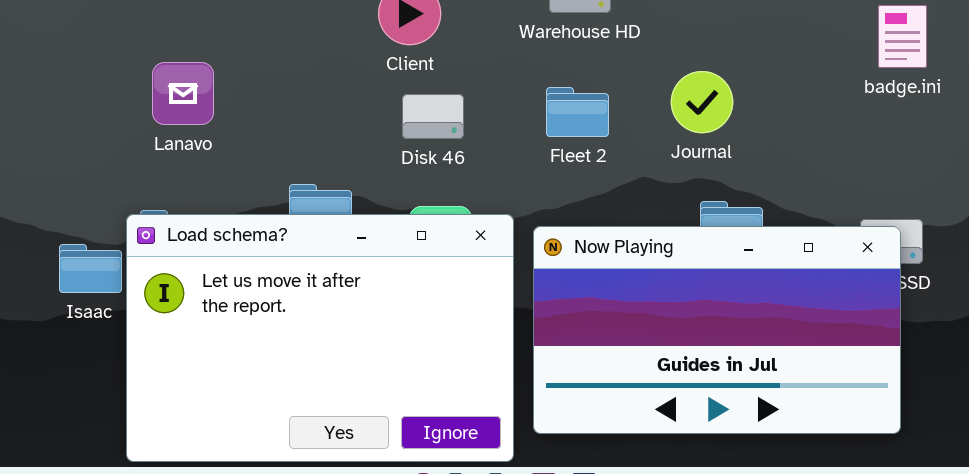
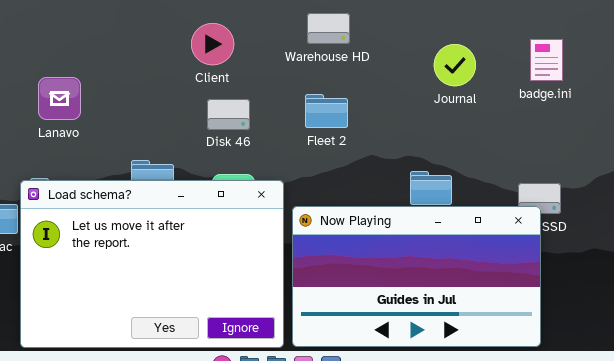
Journal: [671,71,733,133] -> [434,44,476,86], moved
Now Playing: [533,226,901,434] -> [292,206,541,347], moved

